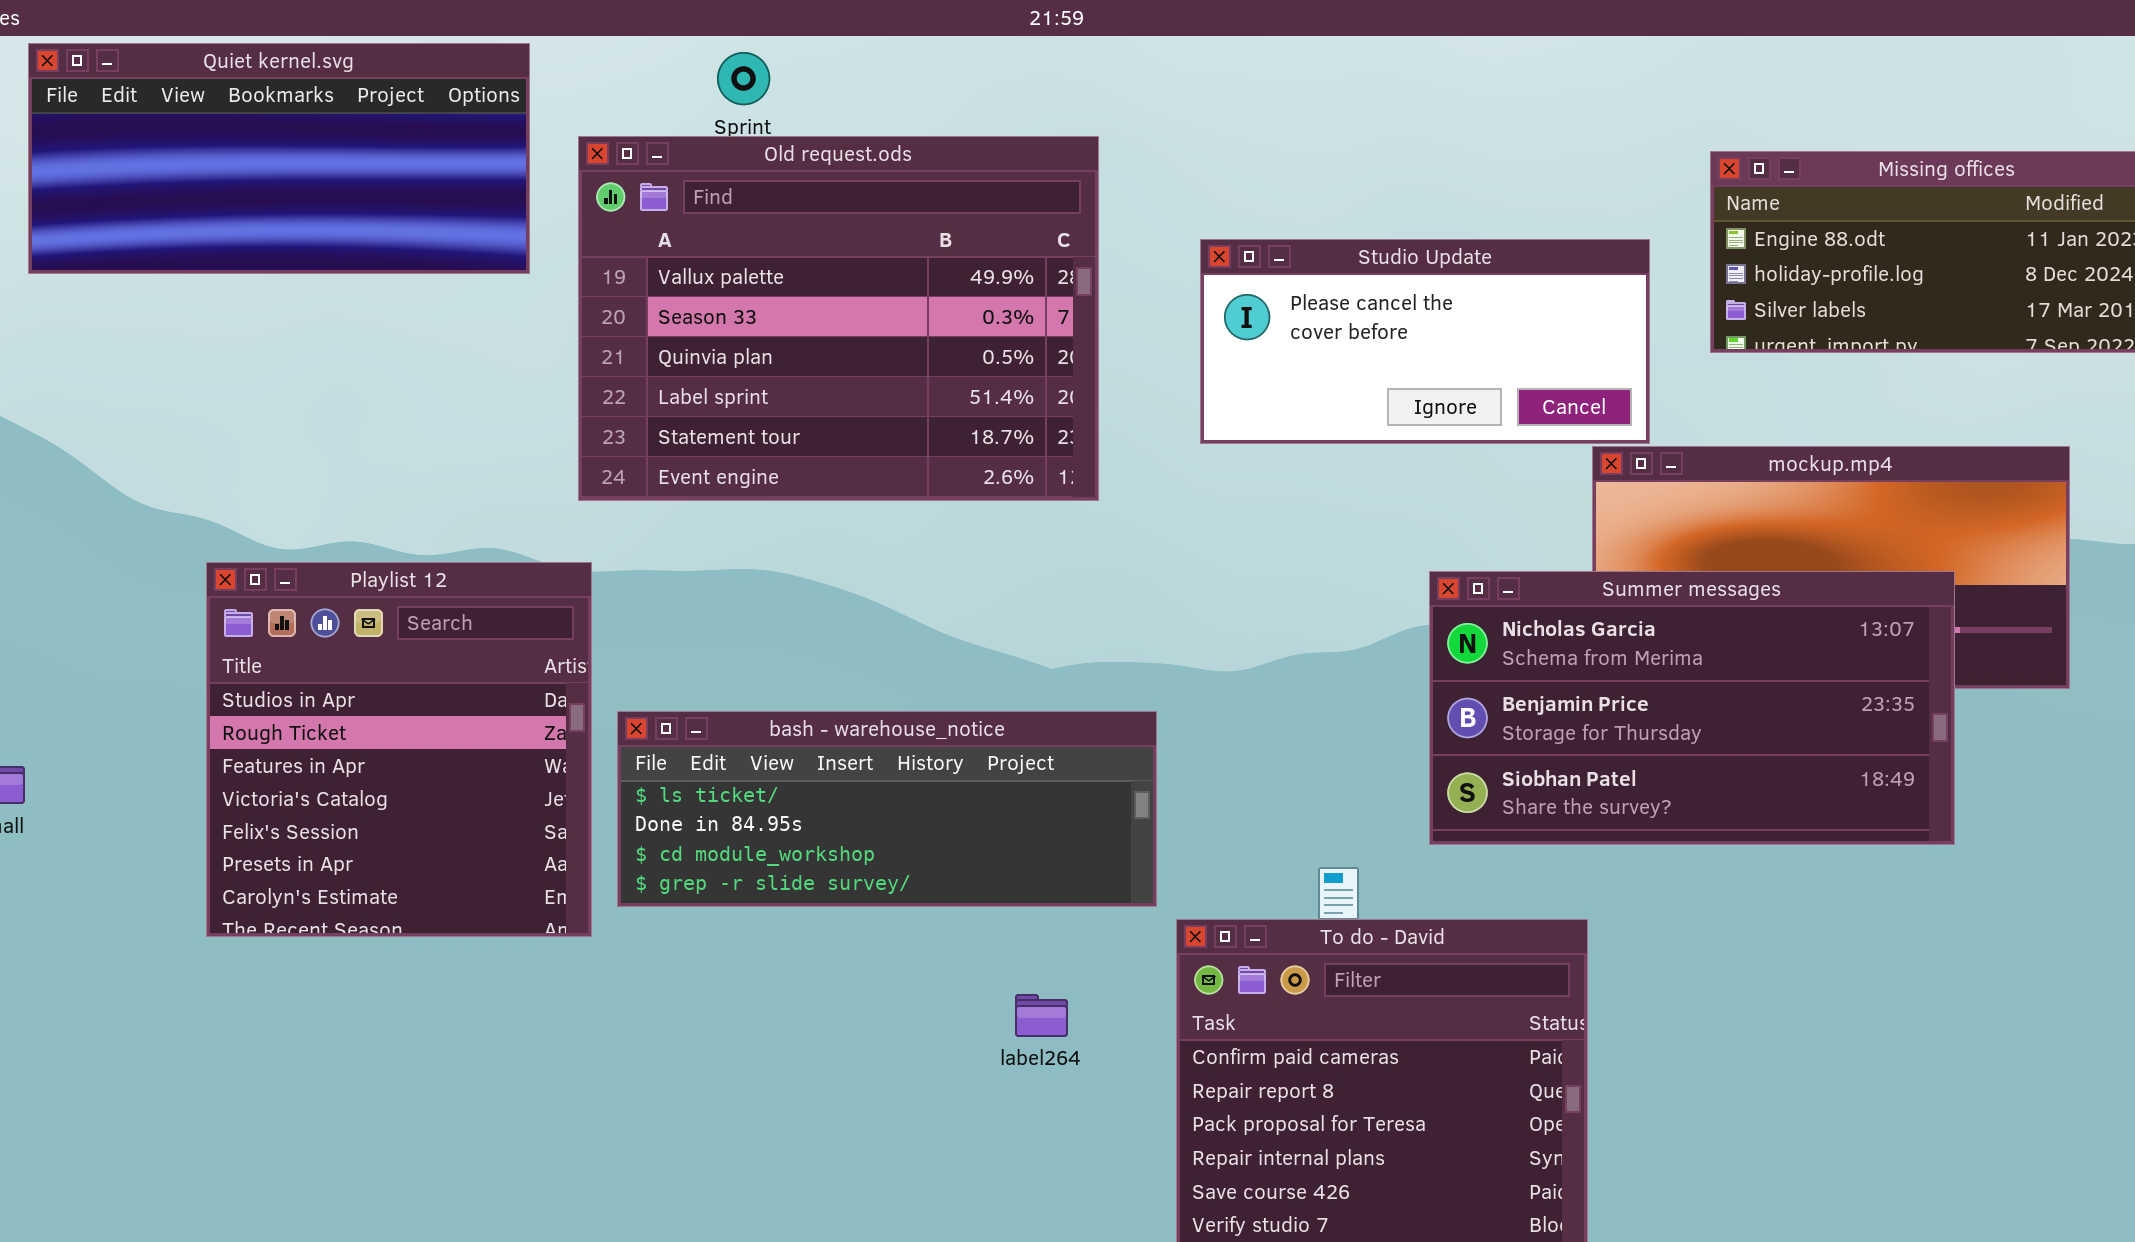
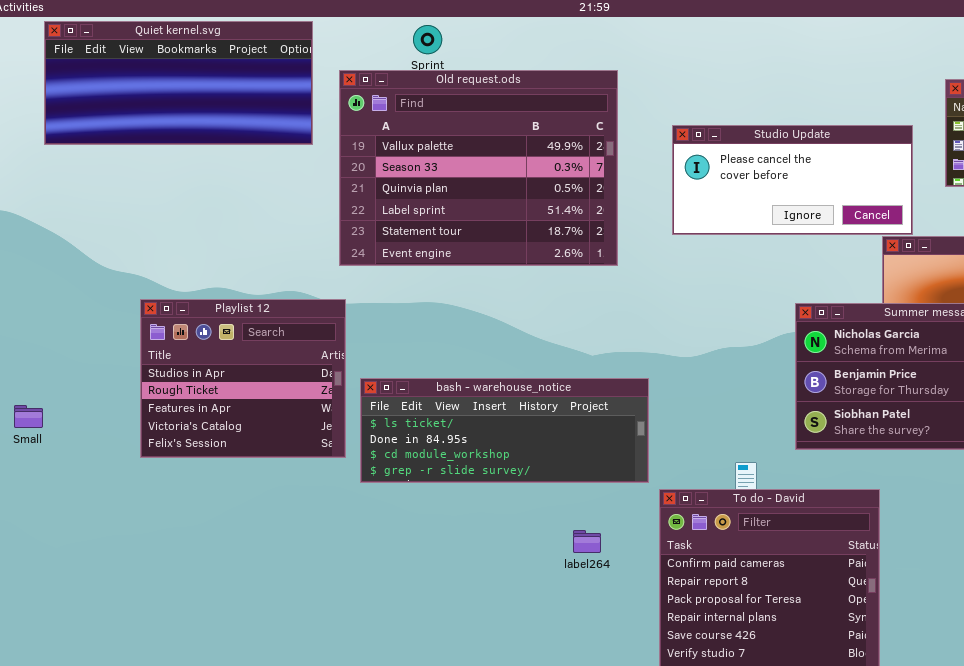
Playlist 12: [206,562,592,937] -> [140,299,346,458], resized

